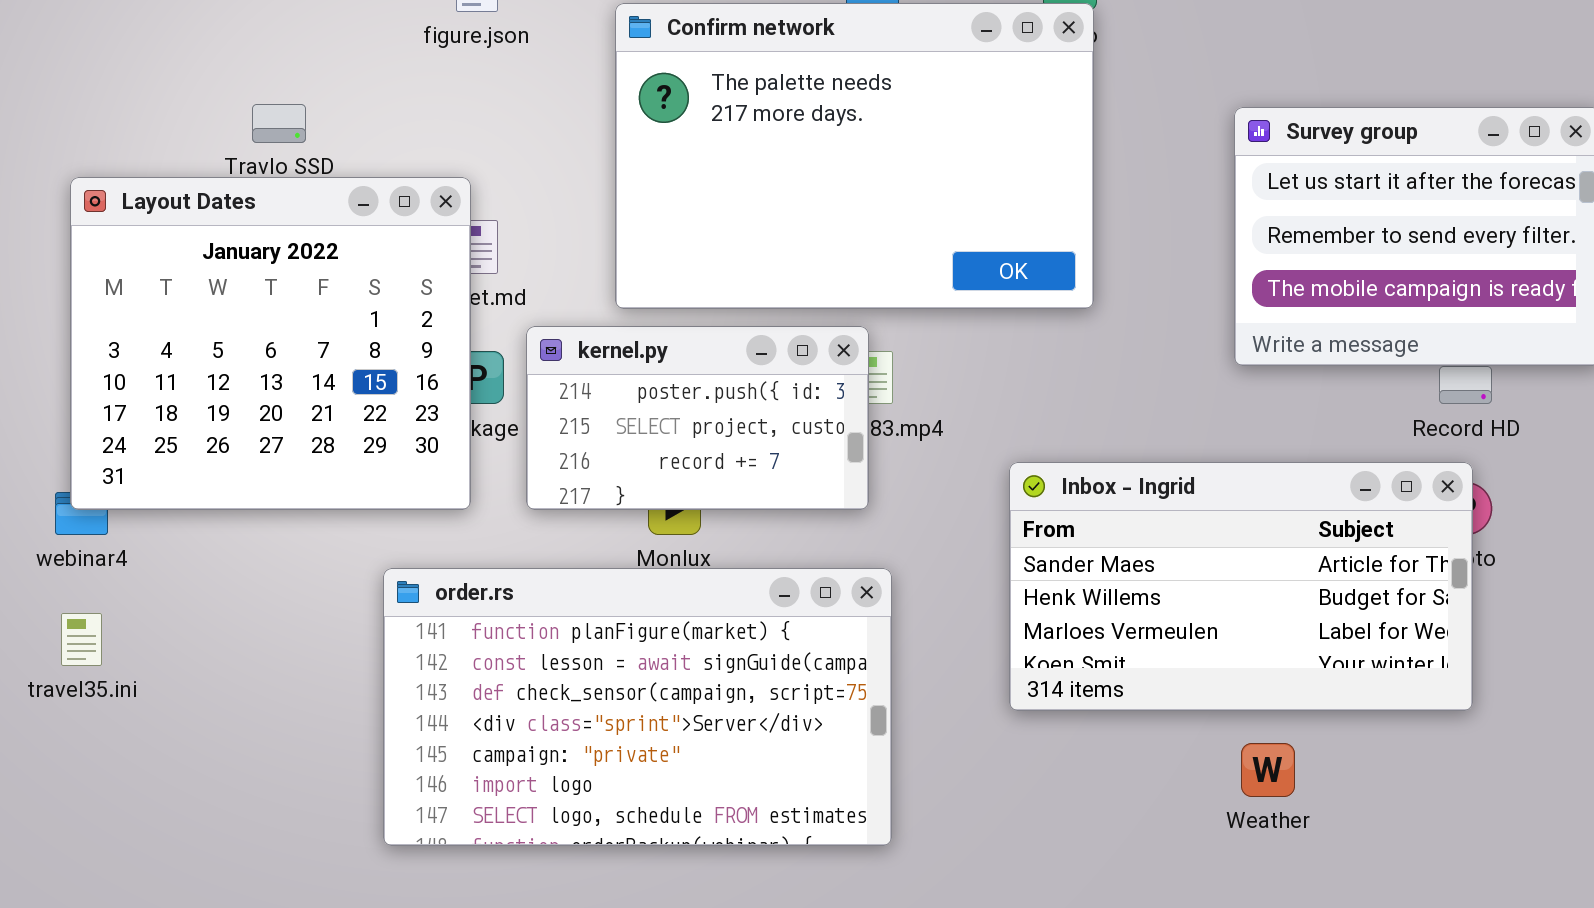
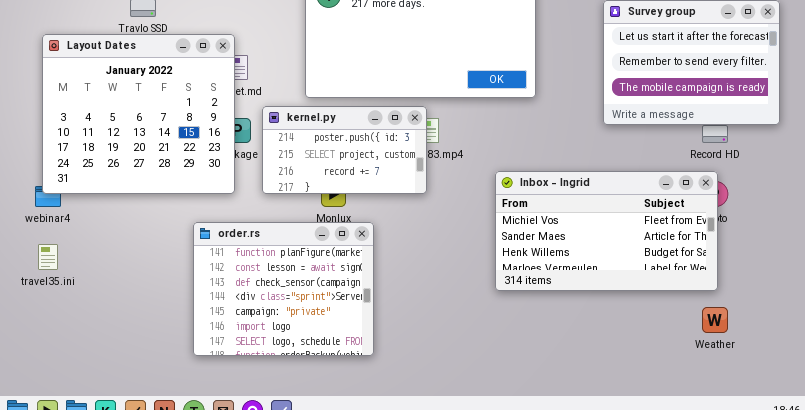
Inbox - Ingrid: [1009,462,1473,711] -> [495,171,718,291], scrolled up 1 row
order.rs: [383,568,892,846] -> [193,222,374,356], resized
Weather: [1241,743,1295,797] -> [702,307,728,333], moved

